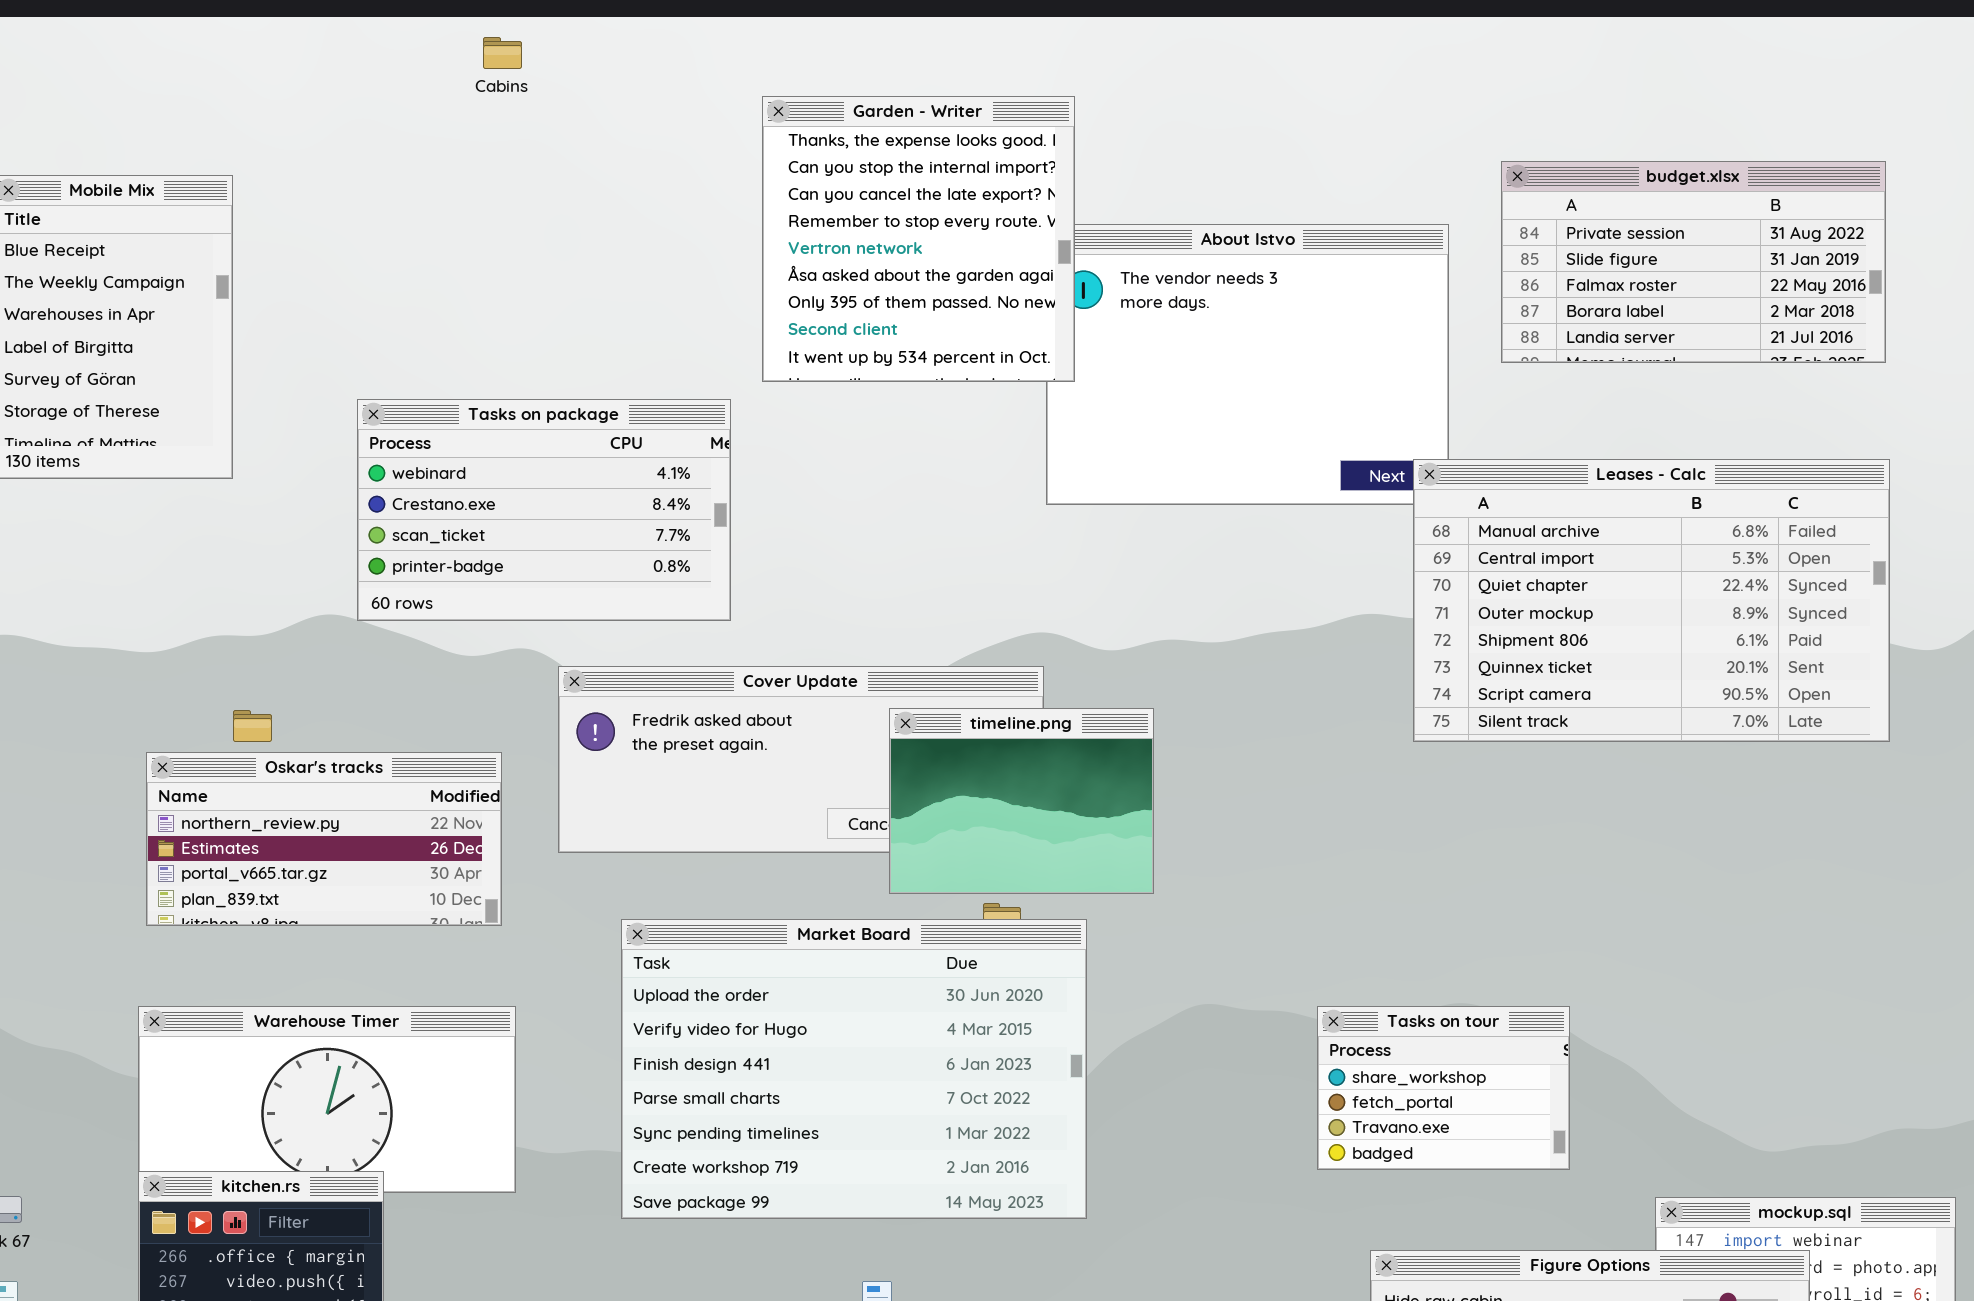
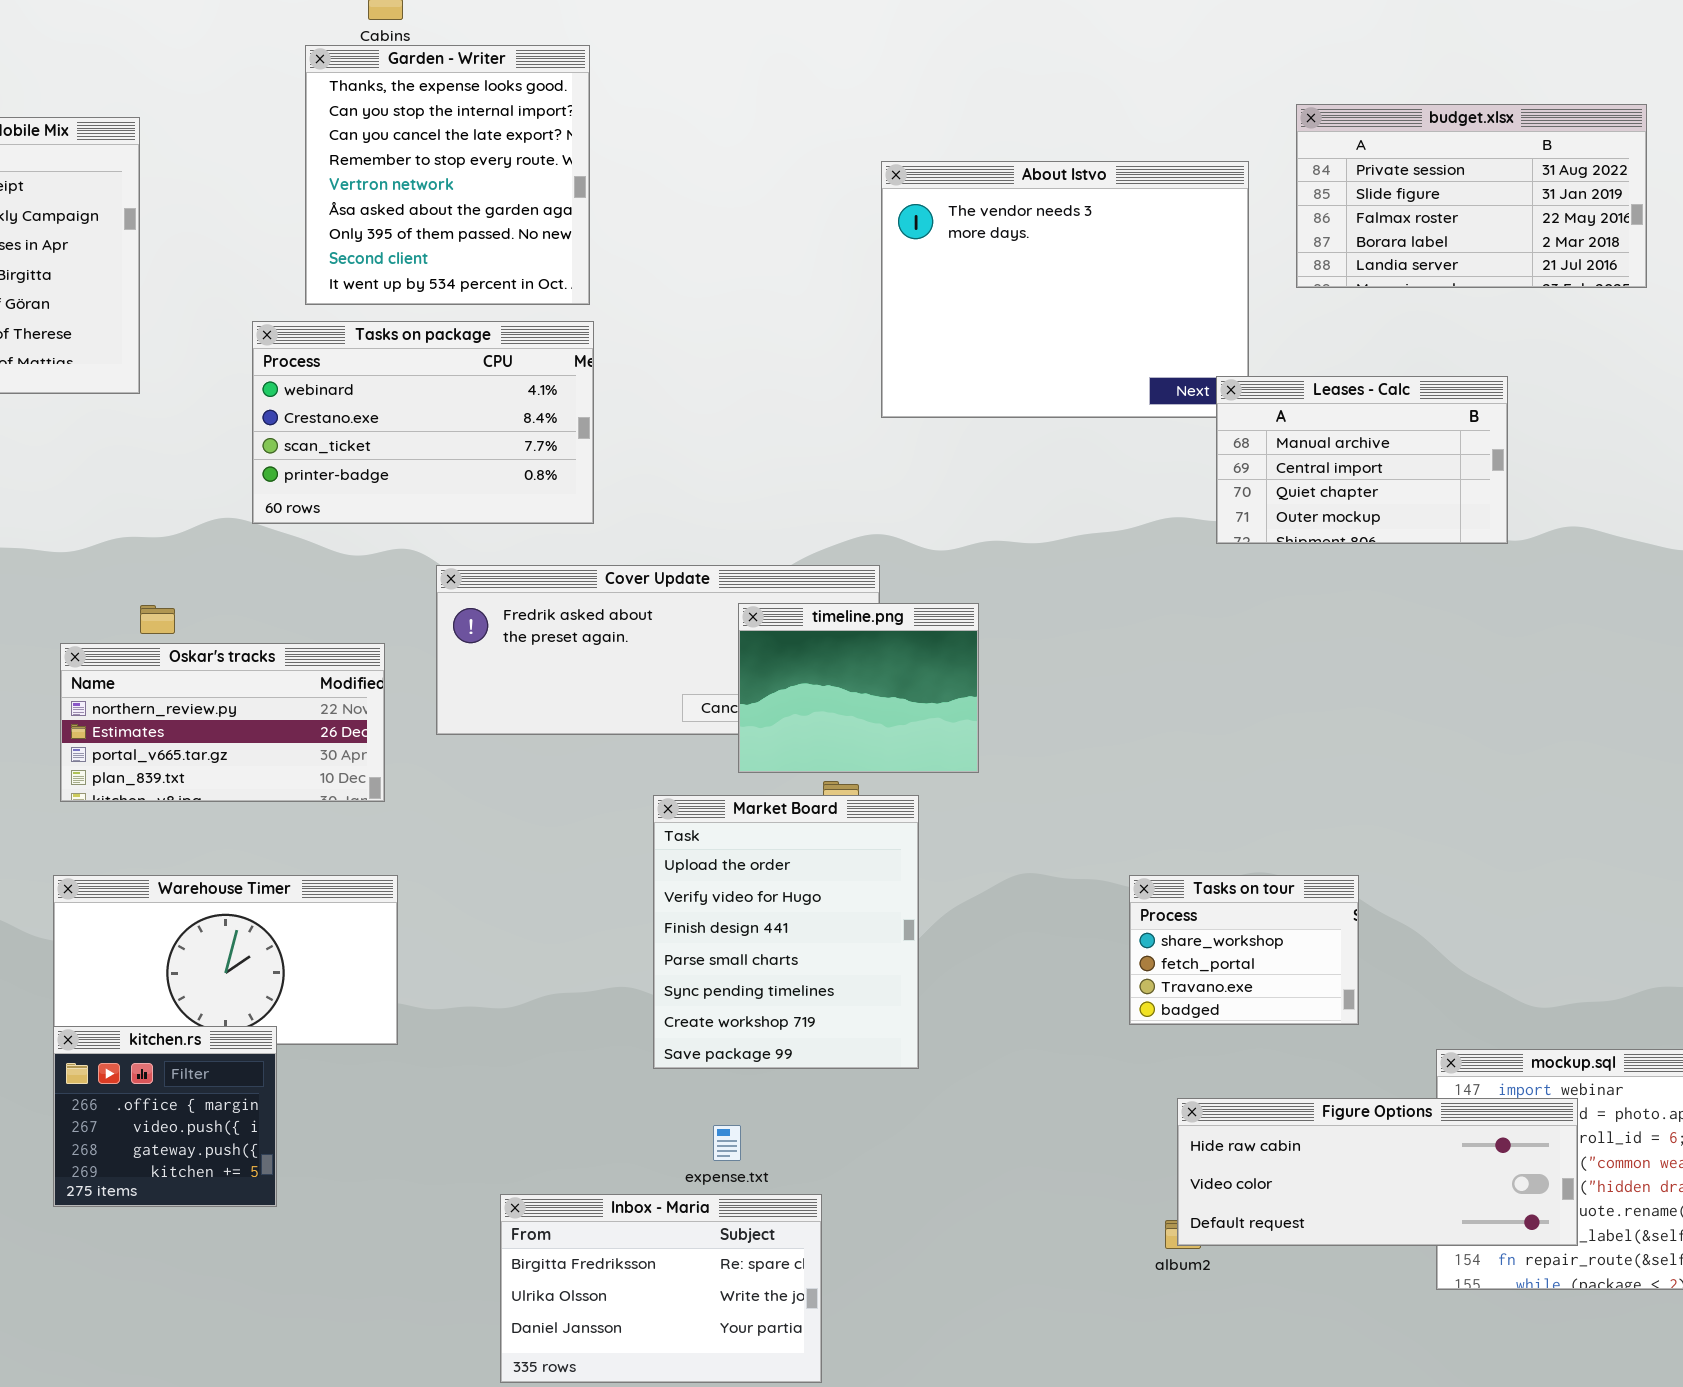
Garden - Writer: [762,96,1075,382] -> [305,45,590,305], moved
Leases - Calc: [1413,459,1890,742] -> [1216,376,1508,544], resized
Market Board: [621,919,1087,1219] -> [653,795,919,1069], resized

